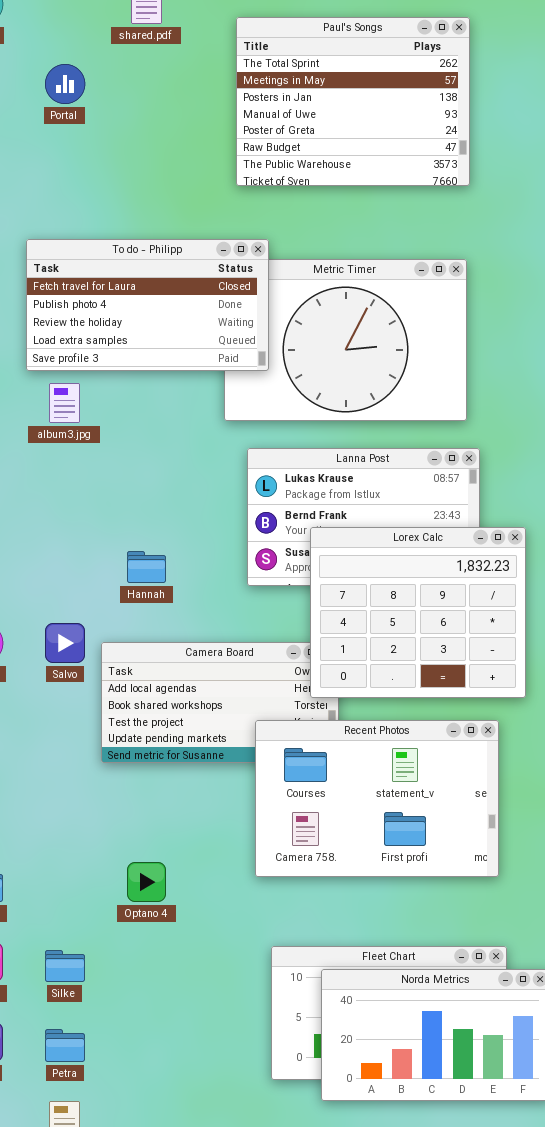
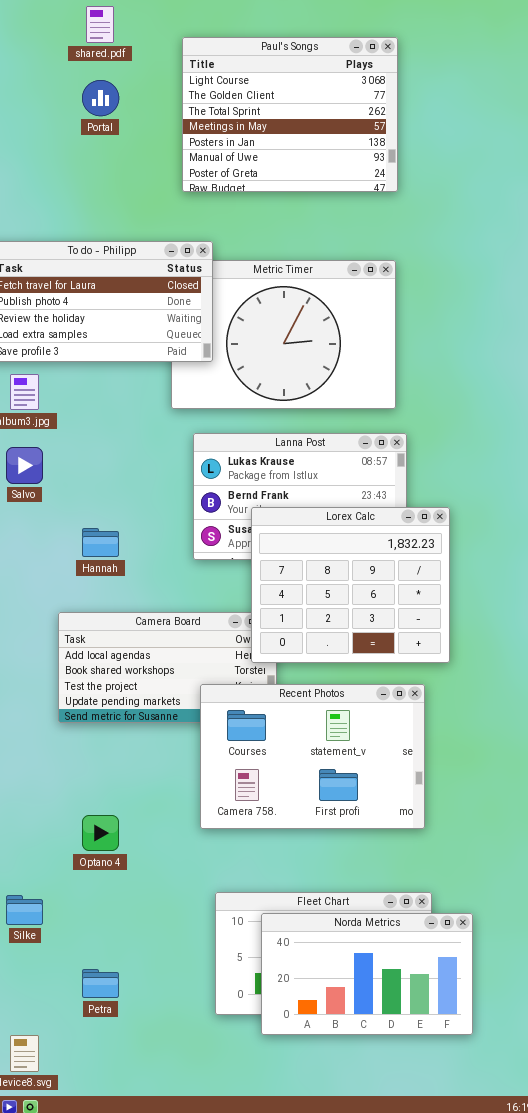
Paul's Songs: [236,17,470,186] -> [182,37,398,192], scrolled up 2 rows
Portal: [45,64,85,104] -> [82,80,119,116], moved
Salvo: [45,623,85,663] -> [6,447,43,484], moved
Petra: [45,1029,85,1062] -> [82,969,119,998], moved

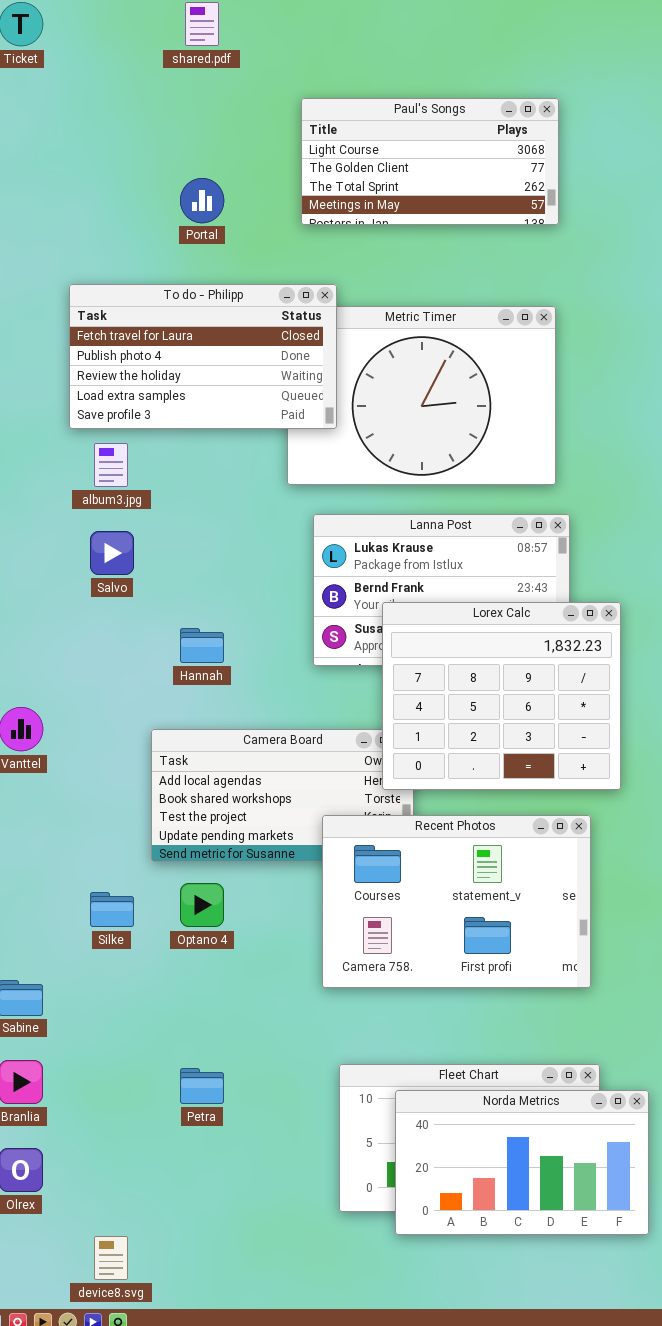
Paul's Songs: [182,37,398,192] -> [301,98,559,225], resized
Portal: [82,80,119,116] -> [180,178,224,223], moved
Optano 4: [82,815,119,851] -> [180,883,224,927], moved
Silke: [6,895,43,925] -> [90,892,134,927], moved
Petra: [82,969,119,998] -> [180,1068,224,1104], moved

